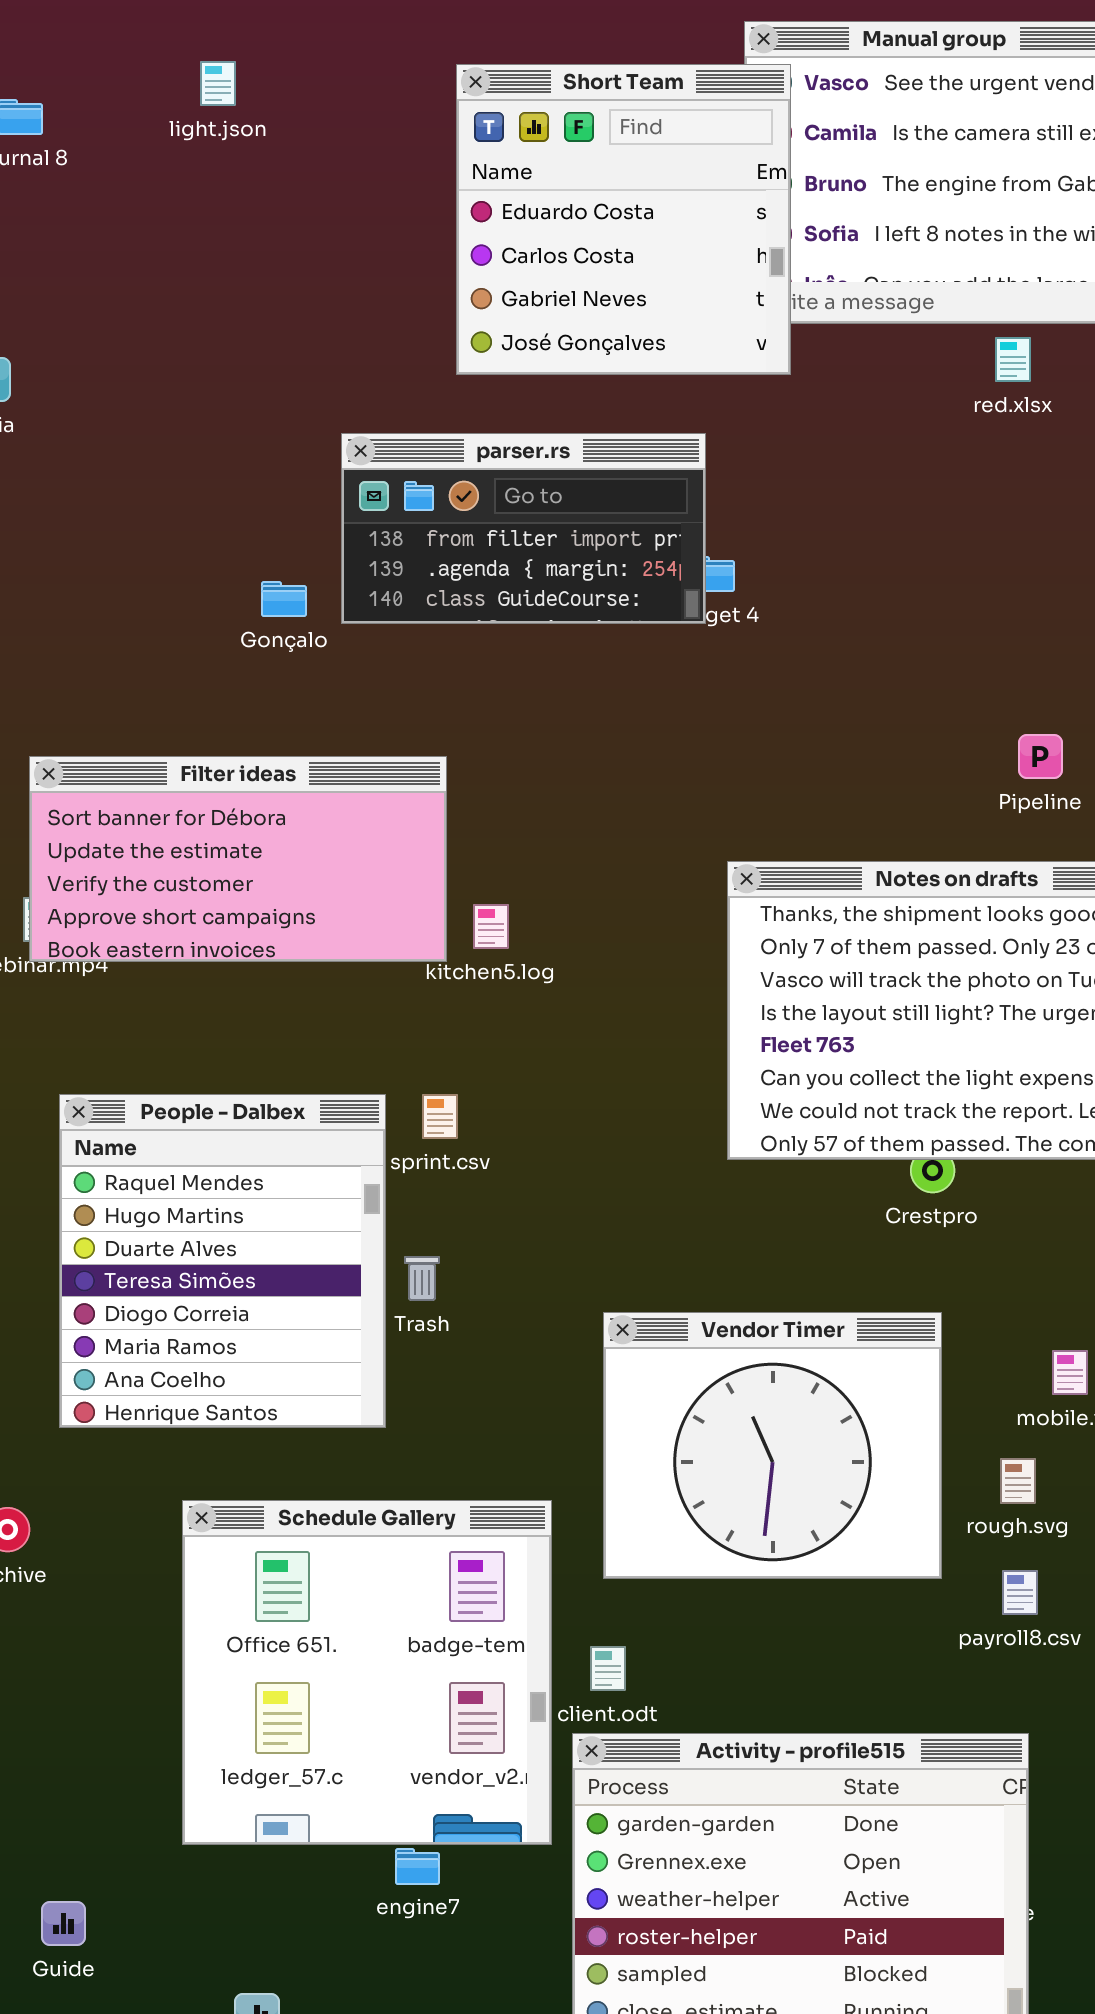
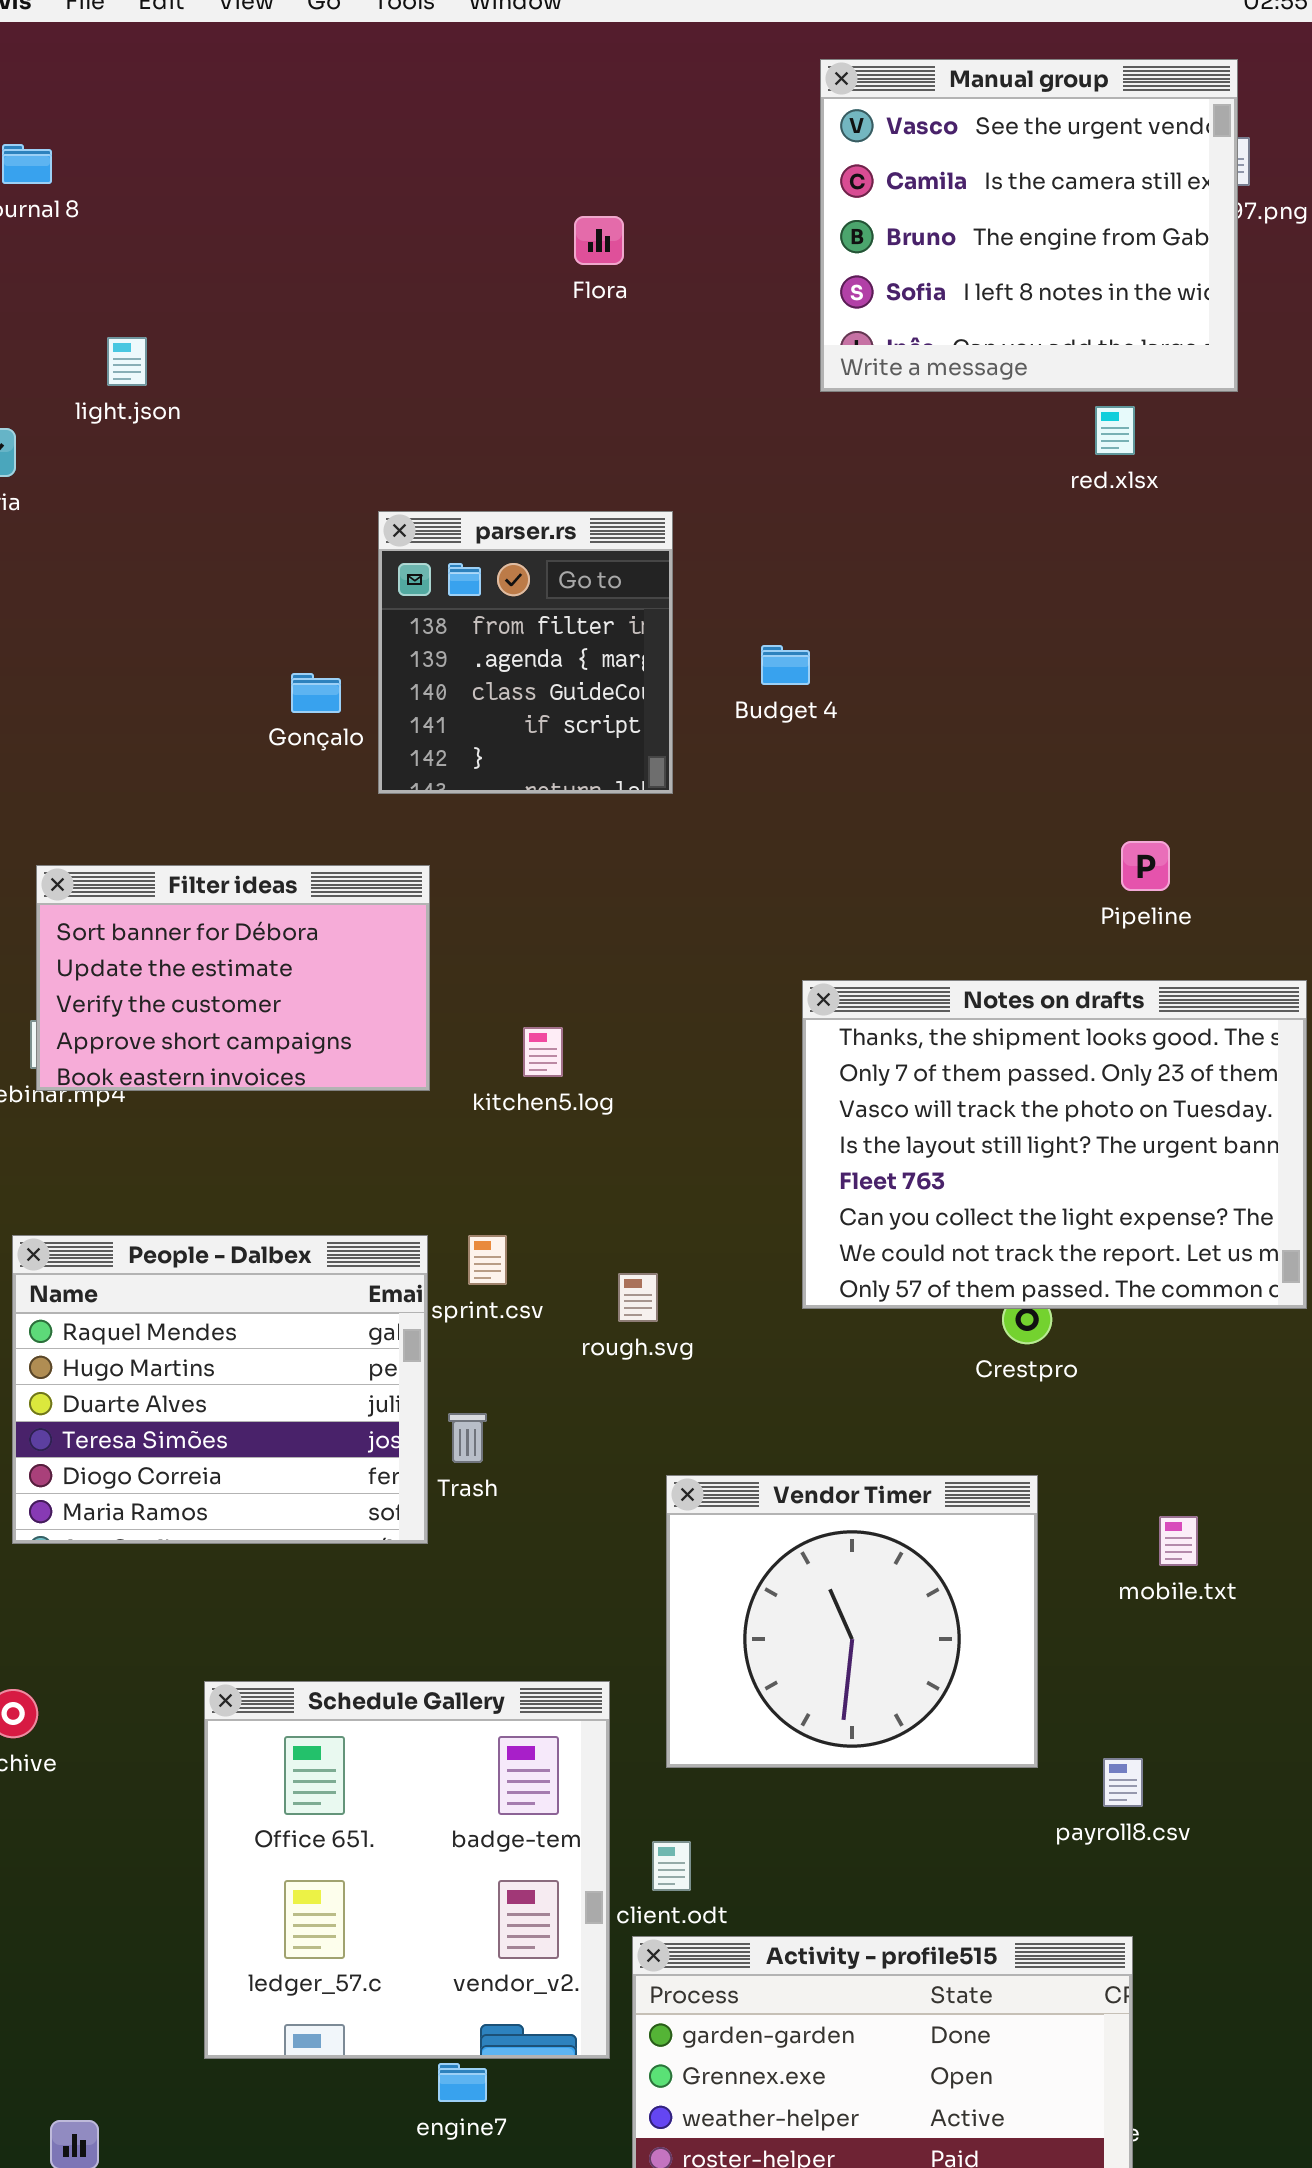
light.json: [200,61,236,106] -> [107,337,147,386], moved
Short Team: [456,64,791,375] -> none, closed
parser.rs: [341,433,706,624] -> [378,511,673,794], resized
Filter ideas: [29,756,447,962] -> [36,865,430,1091], resized
People - Dalbex: [59,1094,386,1428] -> [12,1235,428,1544], resized
rough.svg: [1000,1458,1036,1504] -> [618,1273,658,1322], moved

